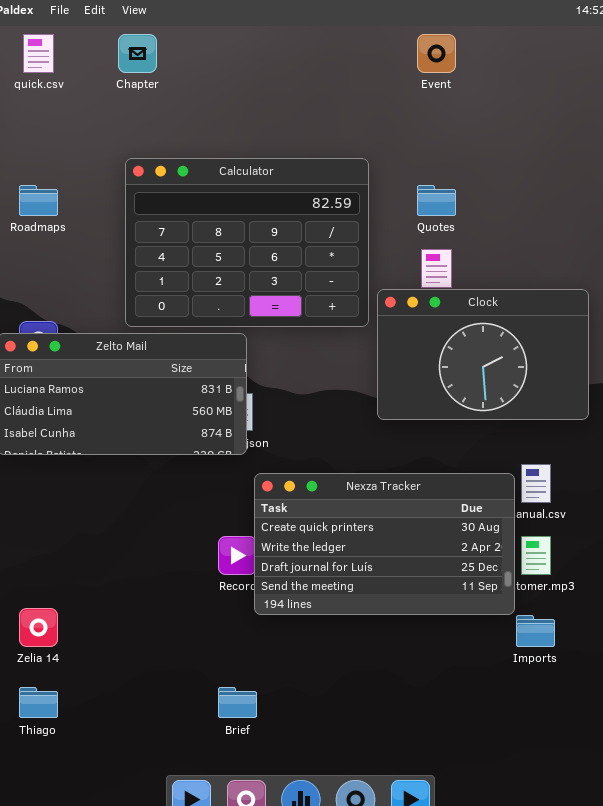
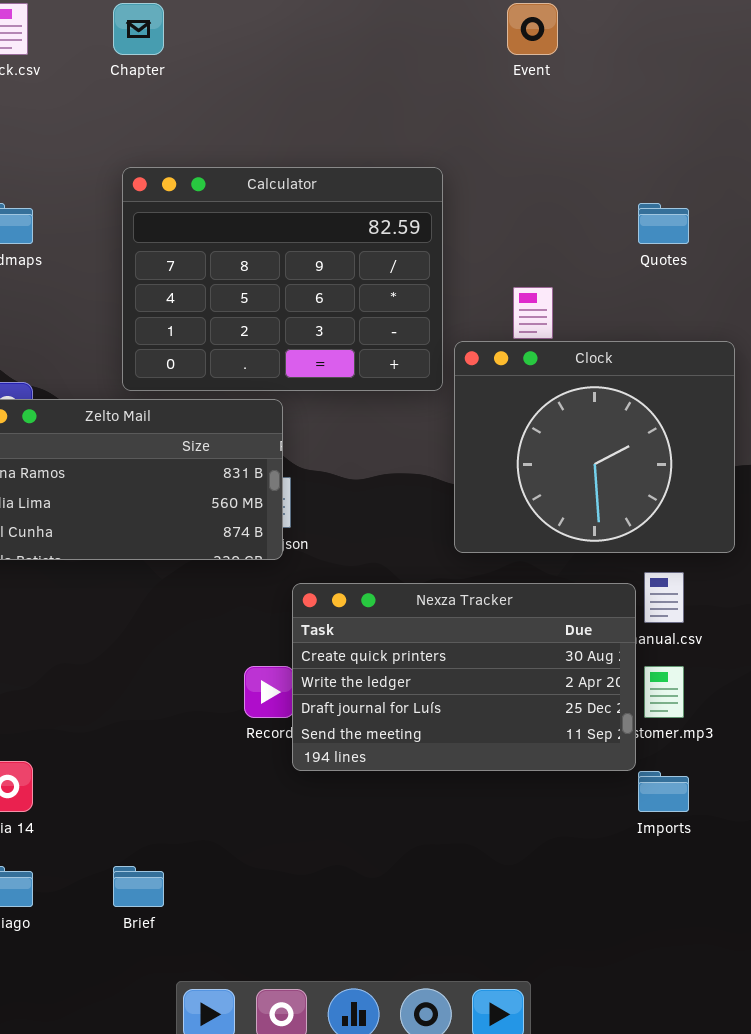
Quotes: [417,185,456,216] -> [638,203,689,244], moved
Clock: [377,289,589,420] -> [454,341,735,553], resized
Brief: [218,687,257,718] -> [113,866,164,907], moved

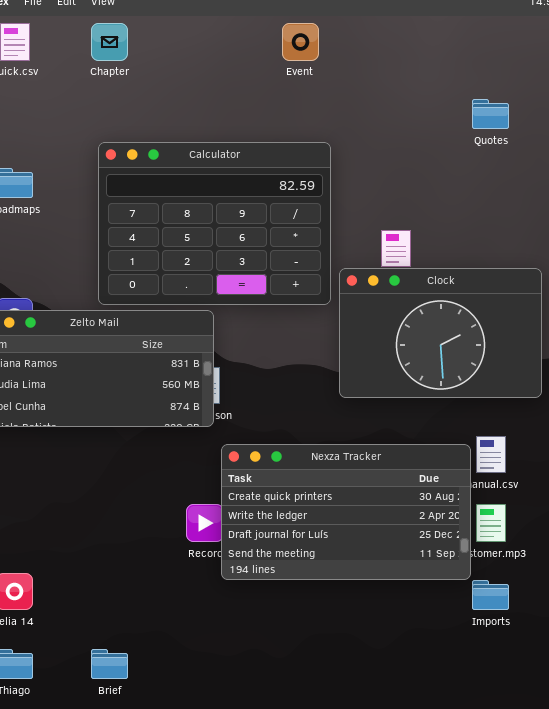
Event: [507,3,558,55] -> [282,23,319,61], moved
Quotes: [638,203,689,244] -> [472,99,509,129], moved
Clock: [454,341,735,553] -> [339,268,542,398], resized

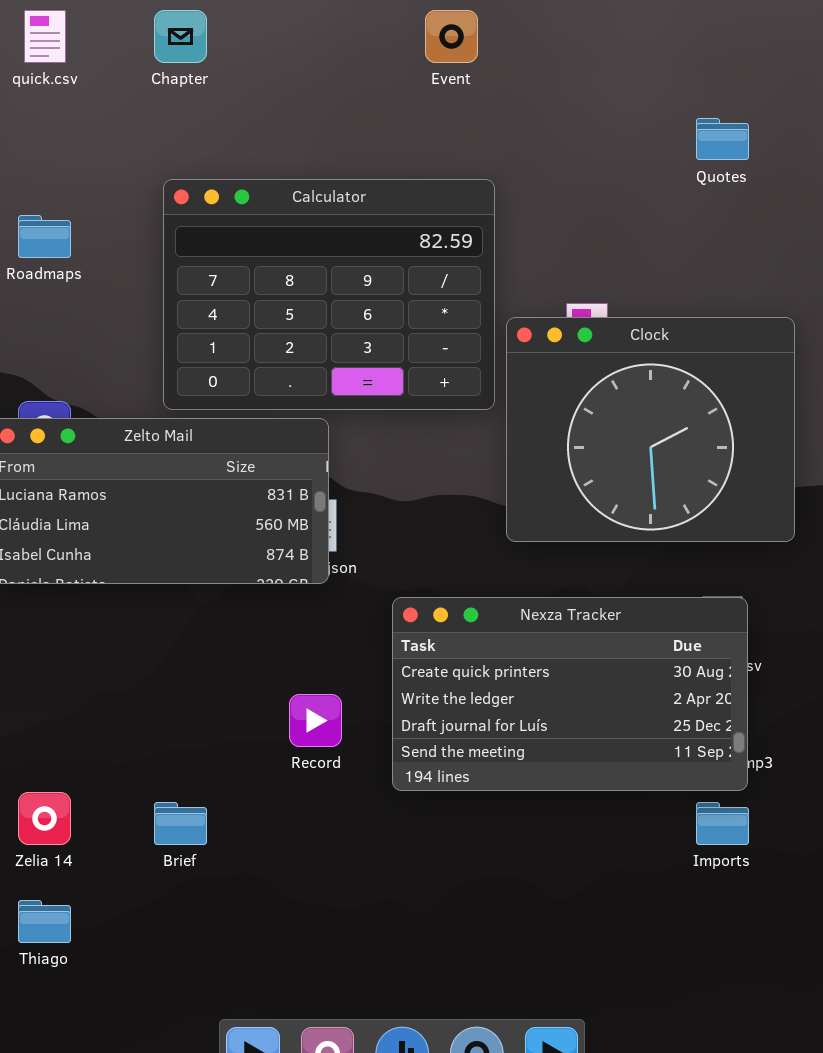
Clock: [339,268,542,398] -> [506,317,795,542], resized
Nexza Tracker: [221,444,471,580] -> [392,597,748,791], moved
Brief: [91,649,128,679] -> [154,802,207,845], moved

